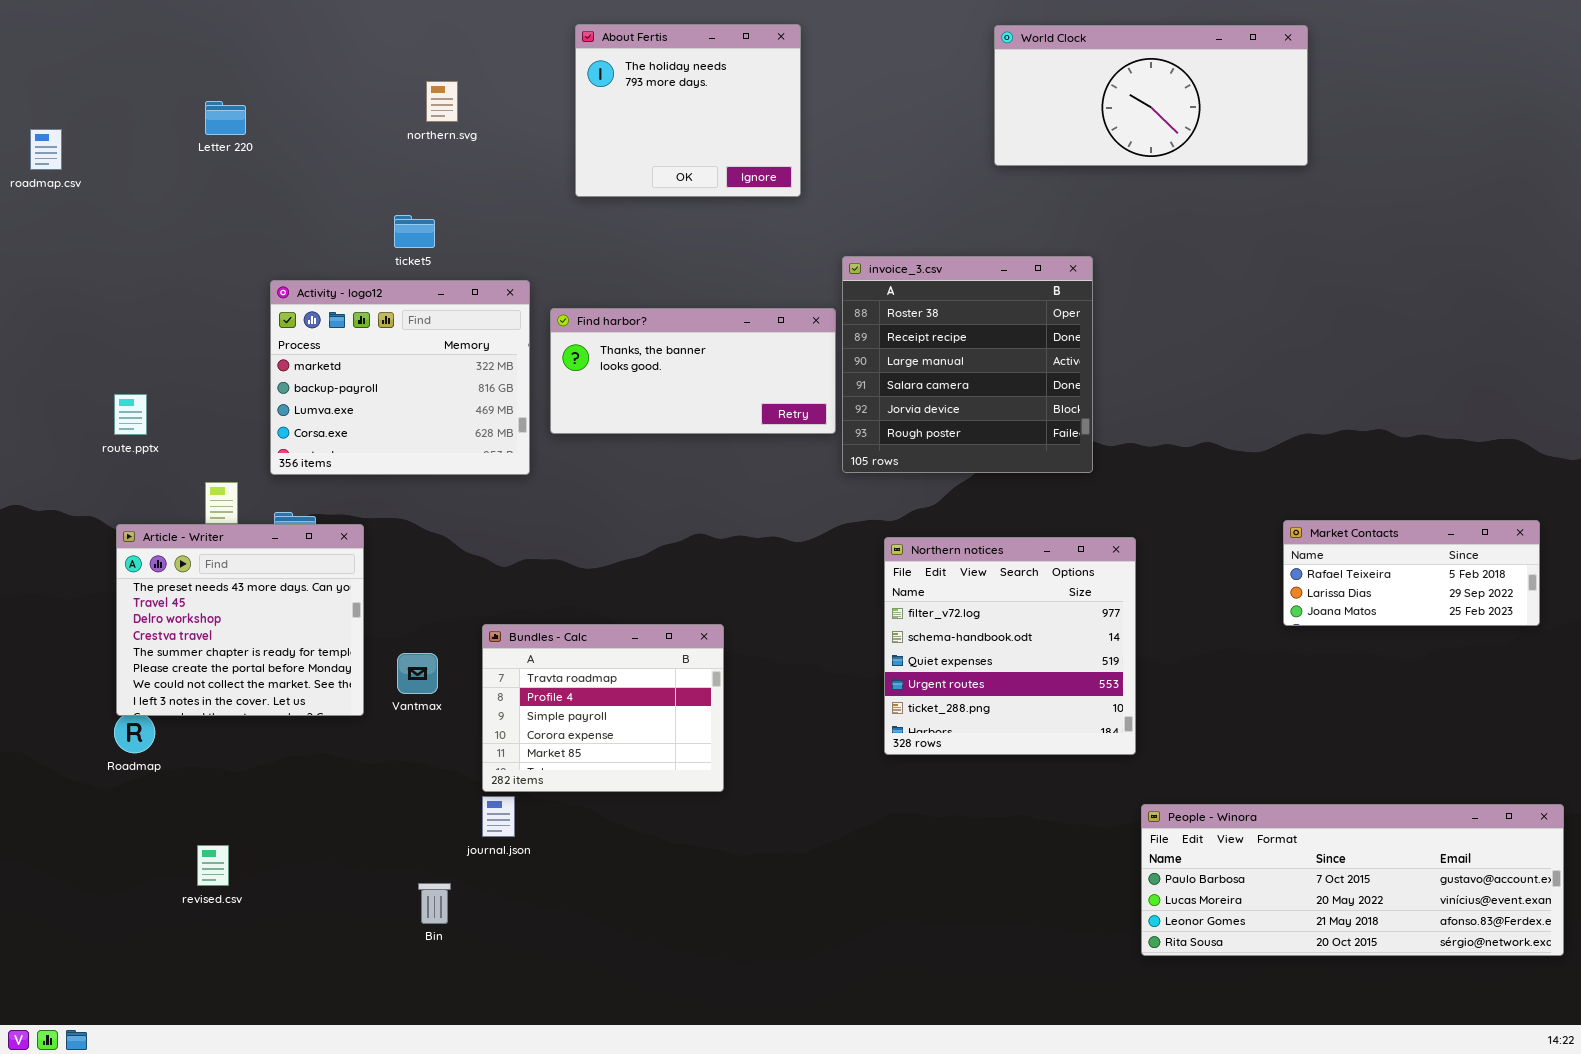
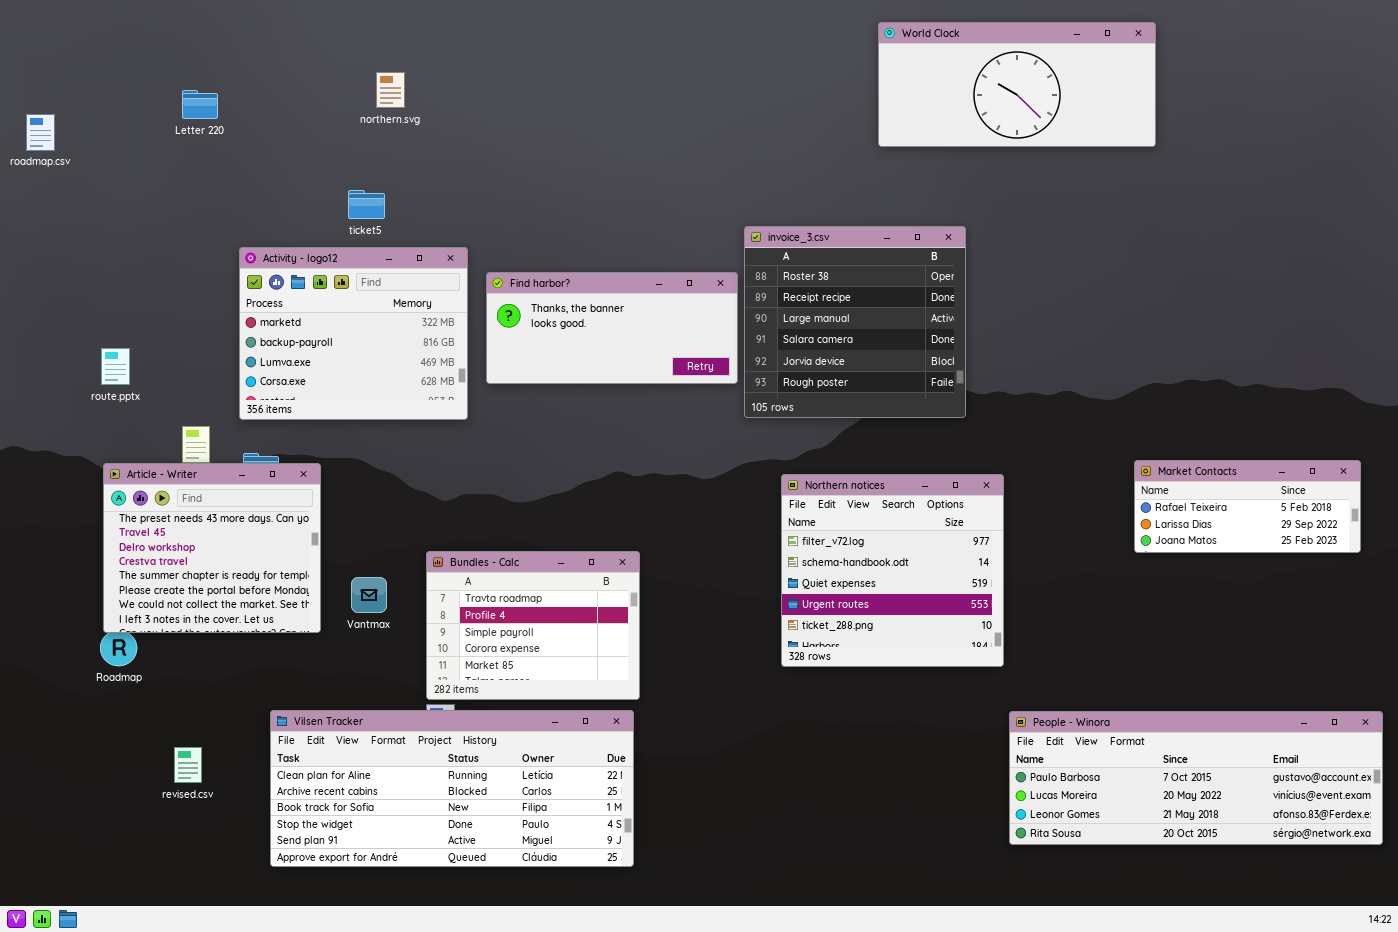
About Fertis: [575,24,801,197] -> none, closed
Vilsen Tracker: none -> [270,710,634,867], opened

